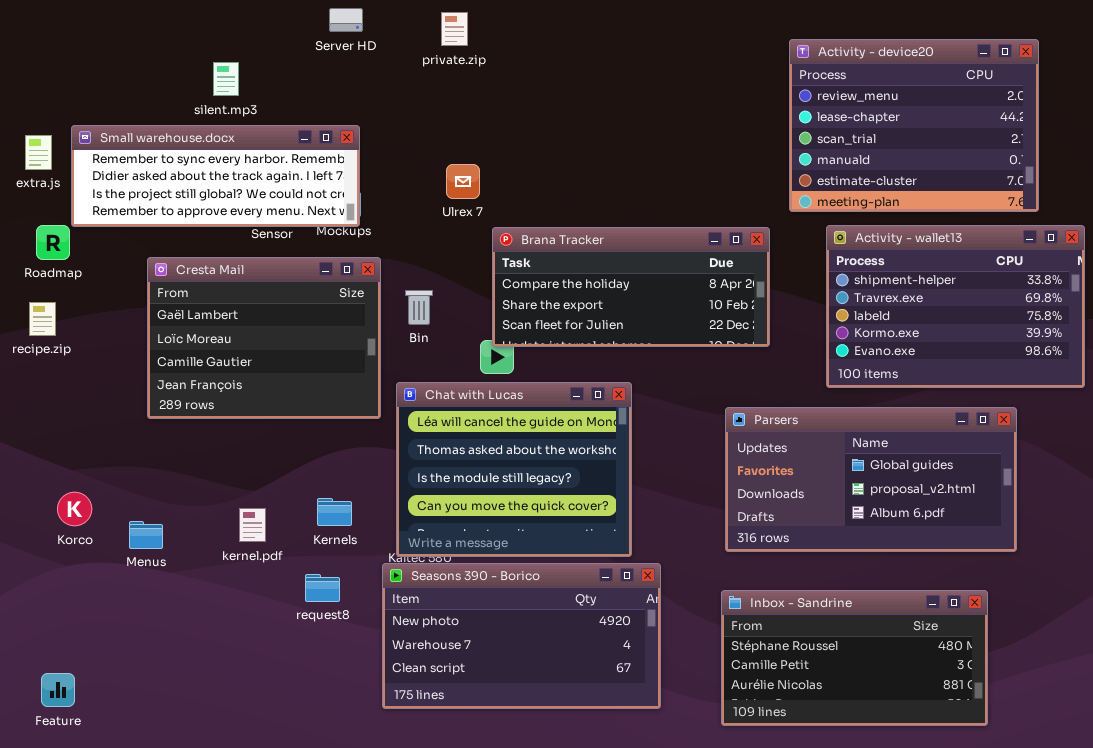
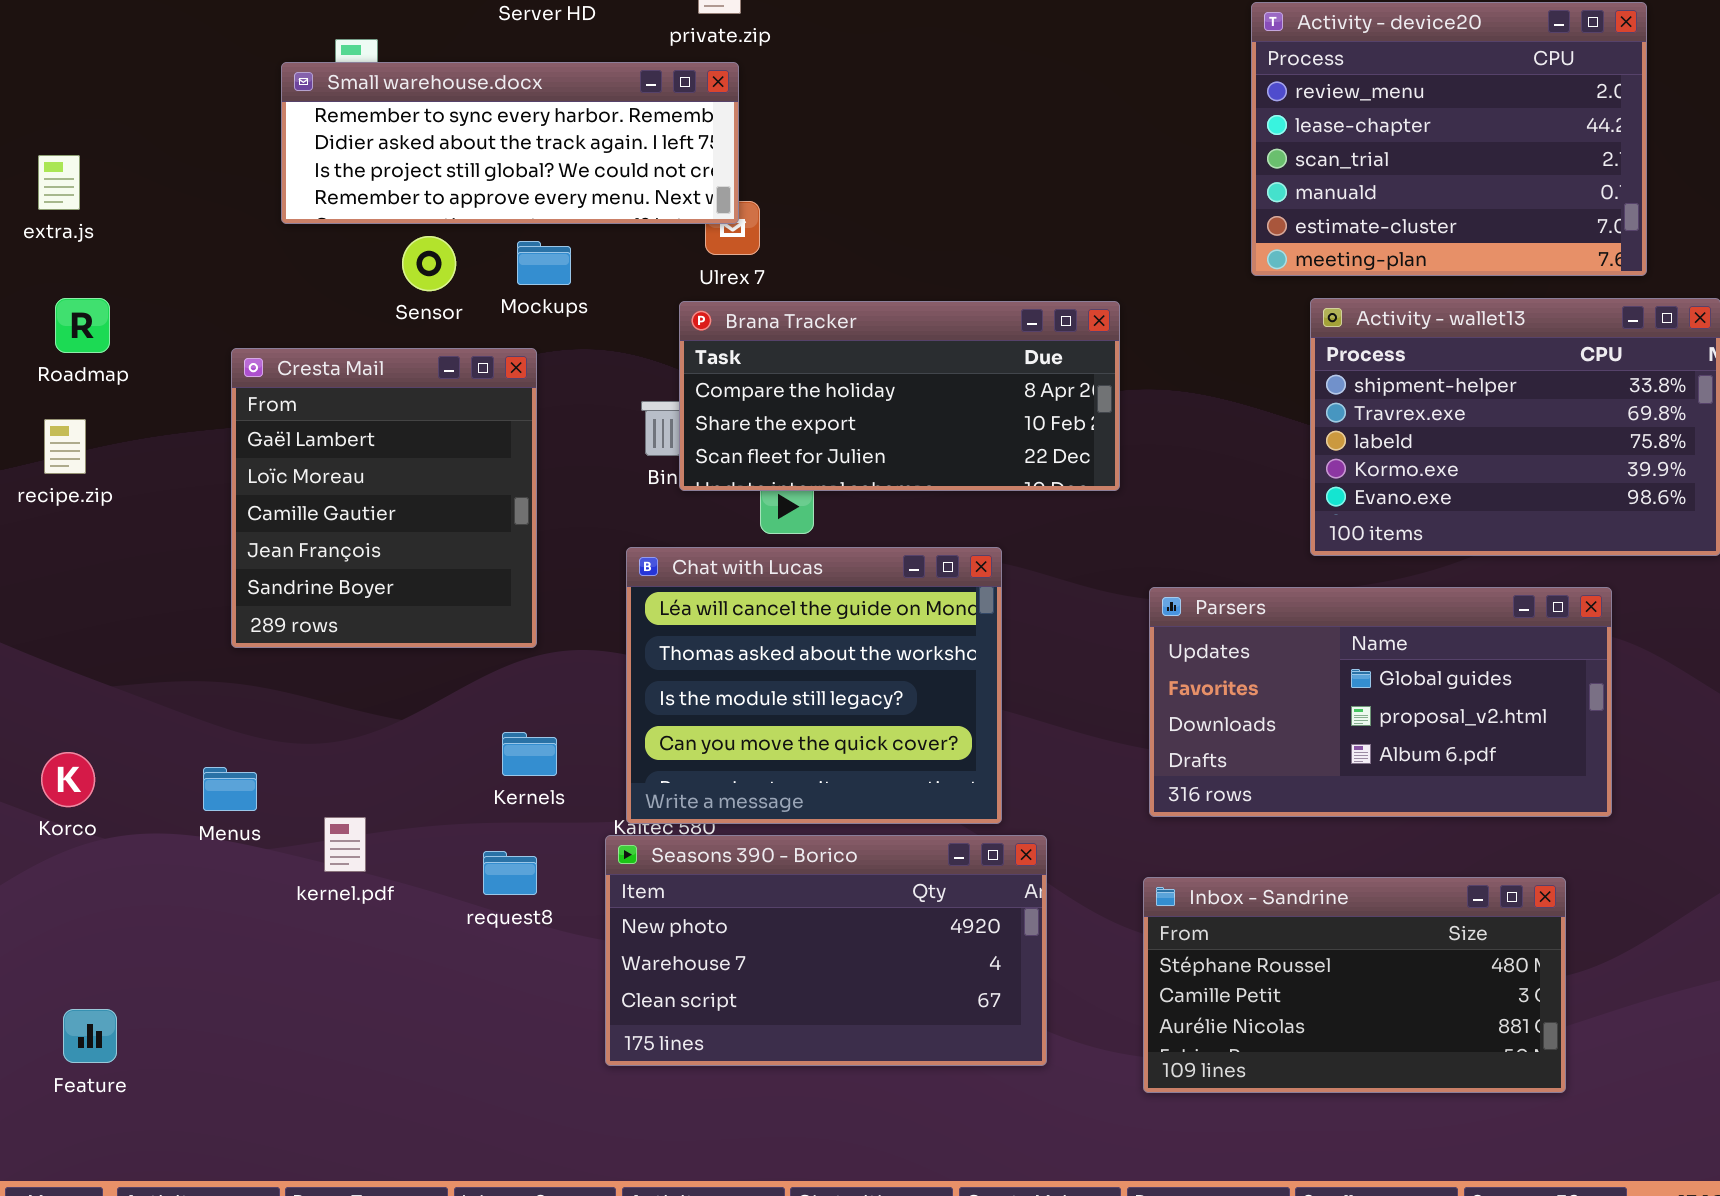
Small warehouse.docx: [71,125,360,227] -> [281,62,739,224], moved
Brana Tracker: [492,227,770,347] -> [679,301,1120,491], moved
Cresta Mail: [147,257,381,419] -> [231,348,537,648], resized
Korco: [57,492,92,526] -> [41,752,95,807], moved
kernel.pdf: [239,508,266,542] -> [324,817,366,872], moved

